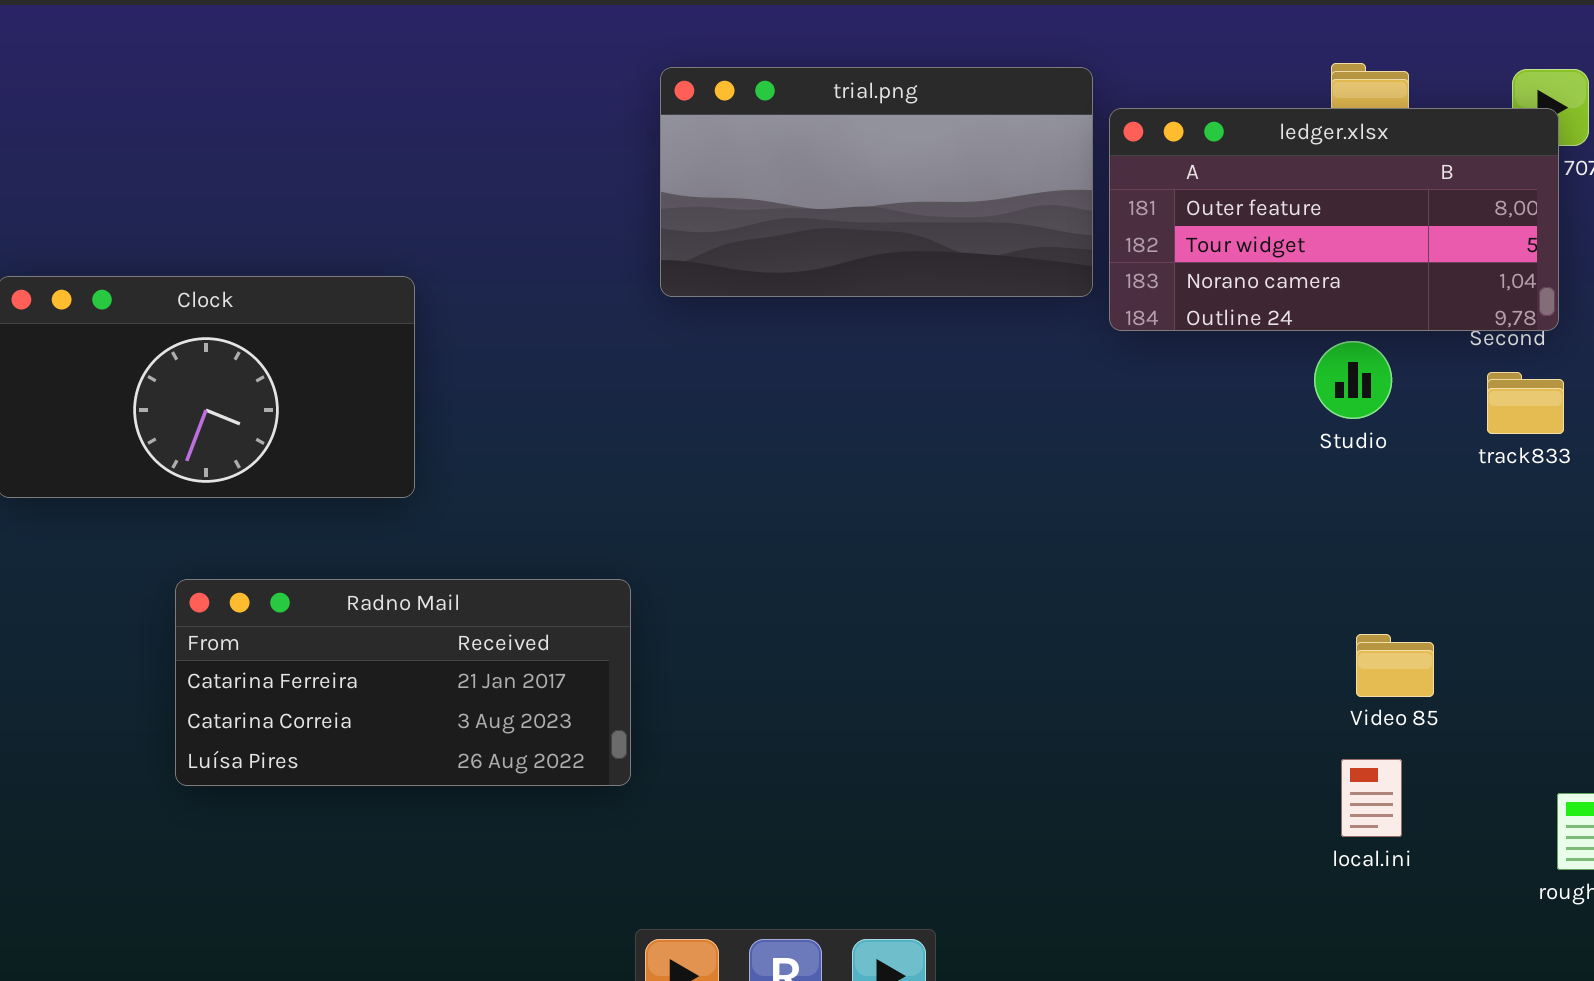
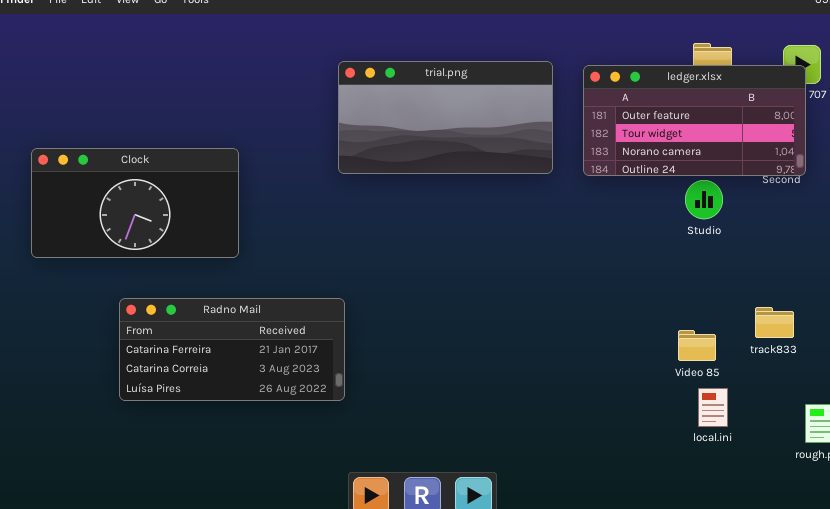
trial.png: [660,67,1093,297] -> [338,61,553,174], moved
track833: [1487,372,1564,434] -> [755,307,794,338], moved
Video 85: [1356,634,1434,697] -> [678,330,716,361], moved

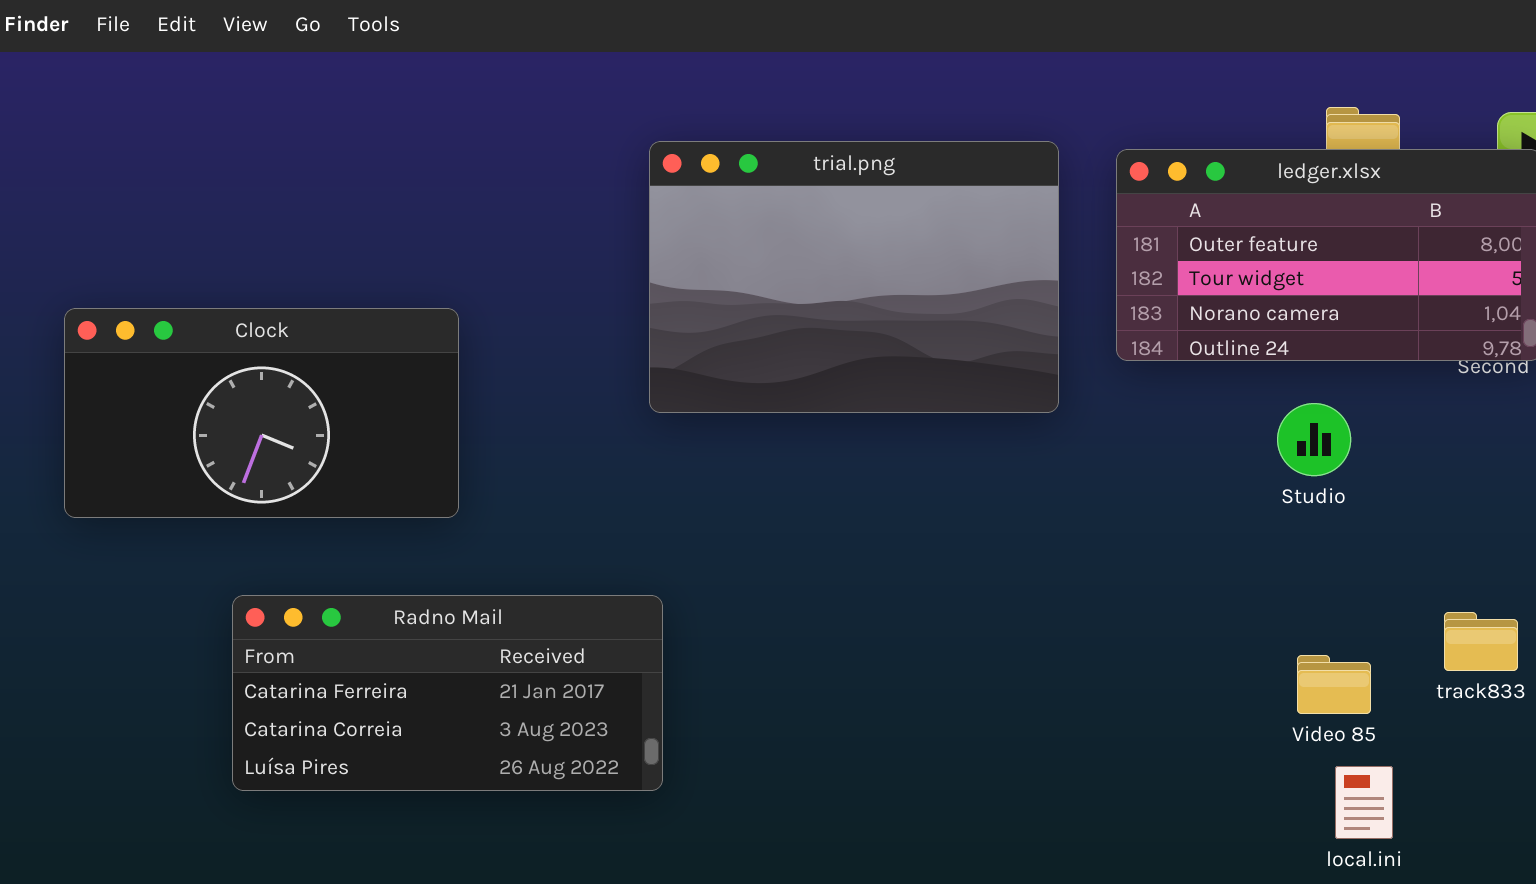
trial.png: [338,61,553,174] -> [649,141,1059,413], resized
Studio: [685,180,723,219] -> [1277,403,1351,476], moved

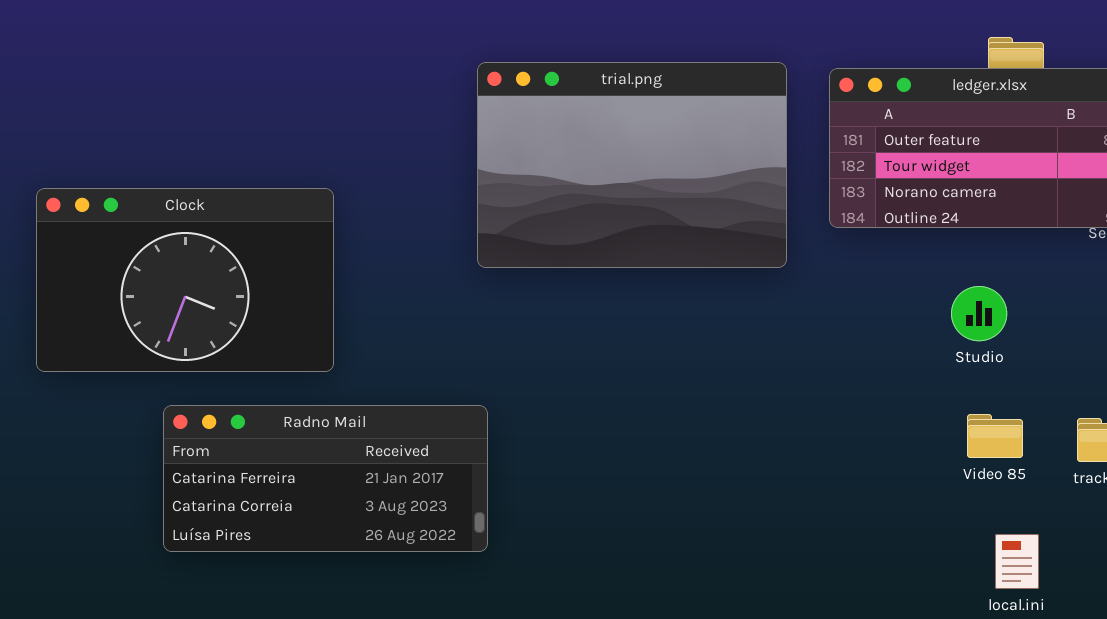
Clock: [64,308,459,518] -> [36,188,334,372], resized
Studio: [1277,403,1351,476] -> [951,286,1007,341], moved
Video 85: [1297,655,1371,714] -> [967,414,1023,458], moved

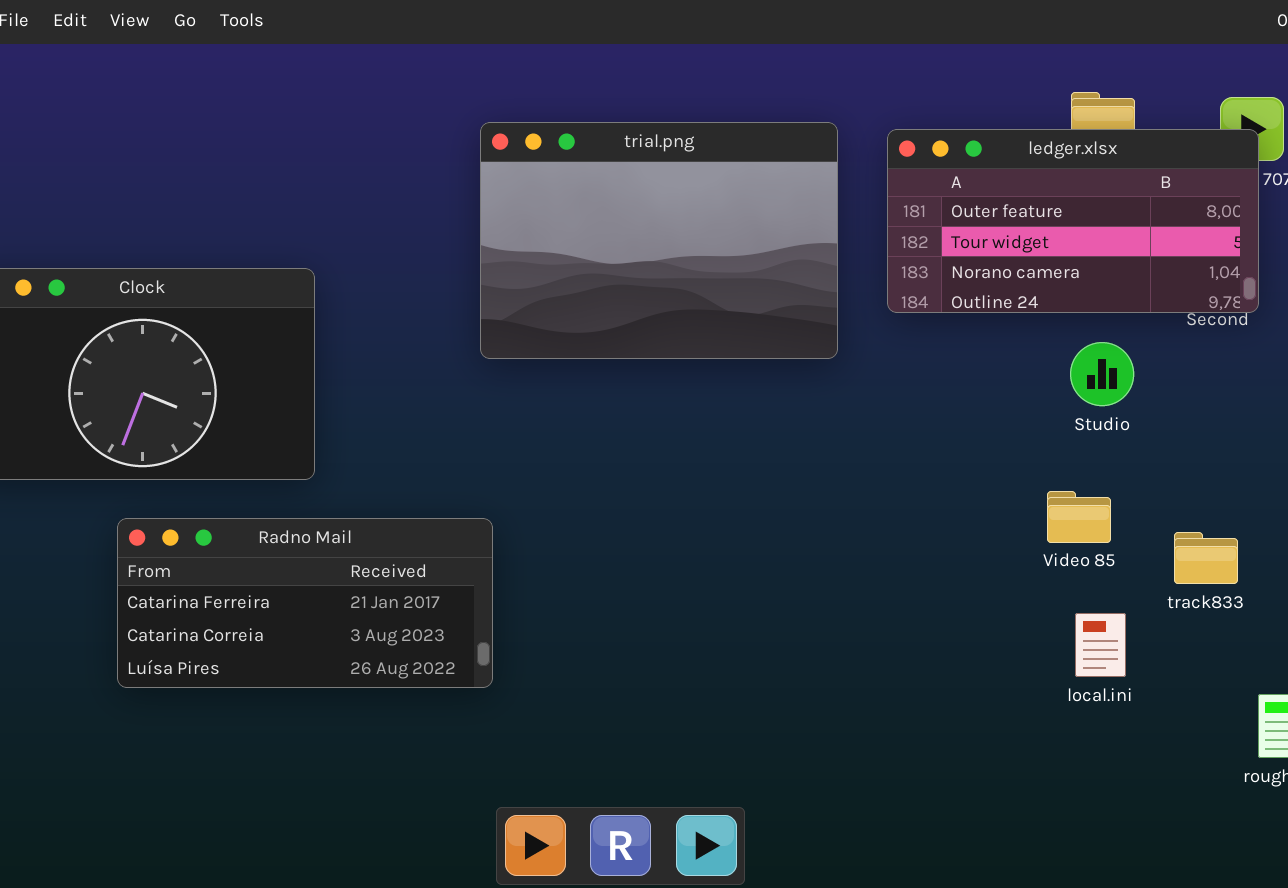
Studio: [951,286,1007,341] -> [1070,342,1134,406], moved
Video 85: [967,414,1023,458] -> [1047,491,1111,543], moved
local.ini: [995,534,1039,589] -> [1075,613,1126,677], moved

